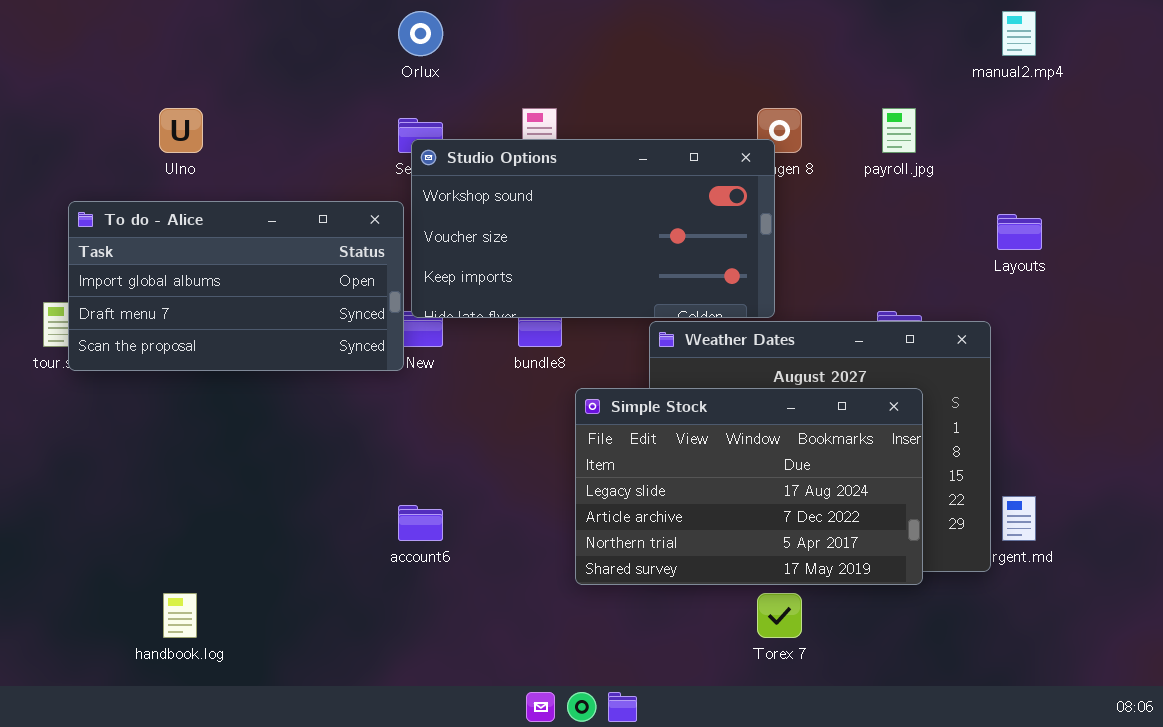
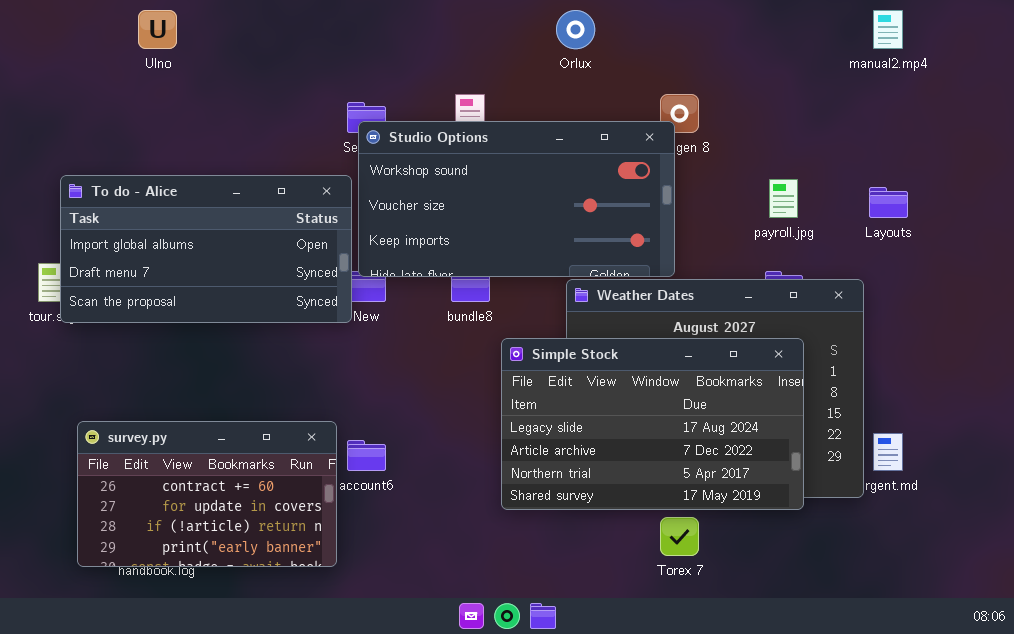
Orlux: [398,11,443,56] -> [556,10,595,49], moved
Ulno: [159,108,203,153] -> [138,10,177,49], moved
payroll.jpg: [882,108,916,153] -> [769,179,798,218], moved
survey.py: none -> [77,421,337,567], opened

